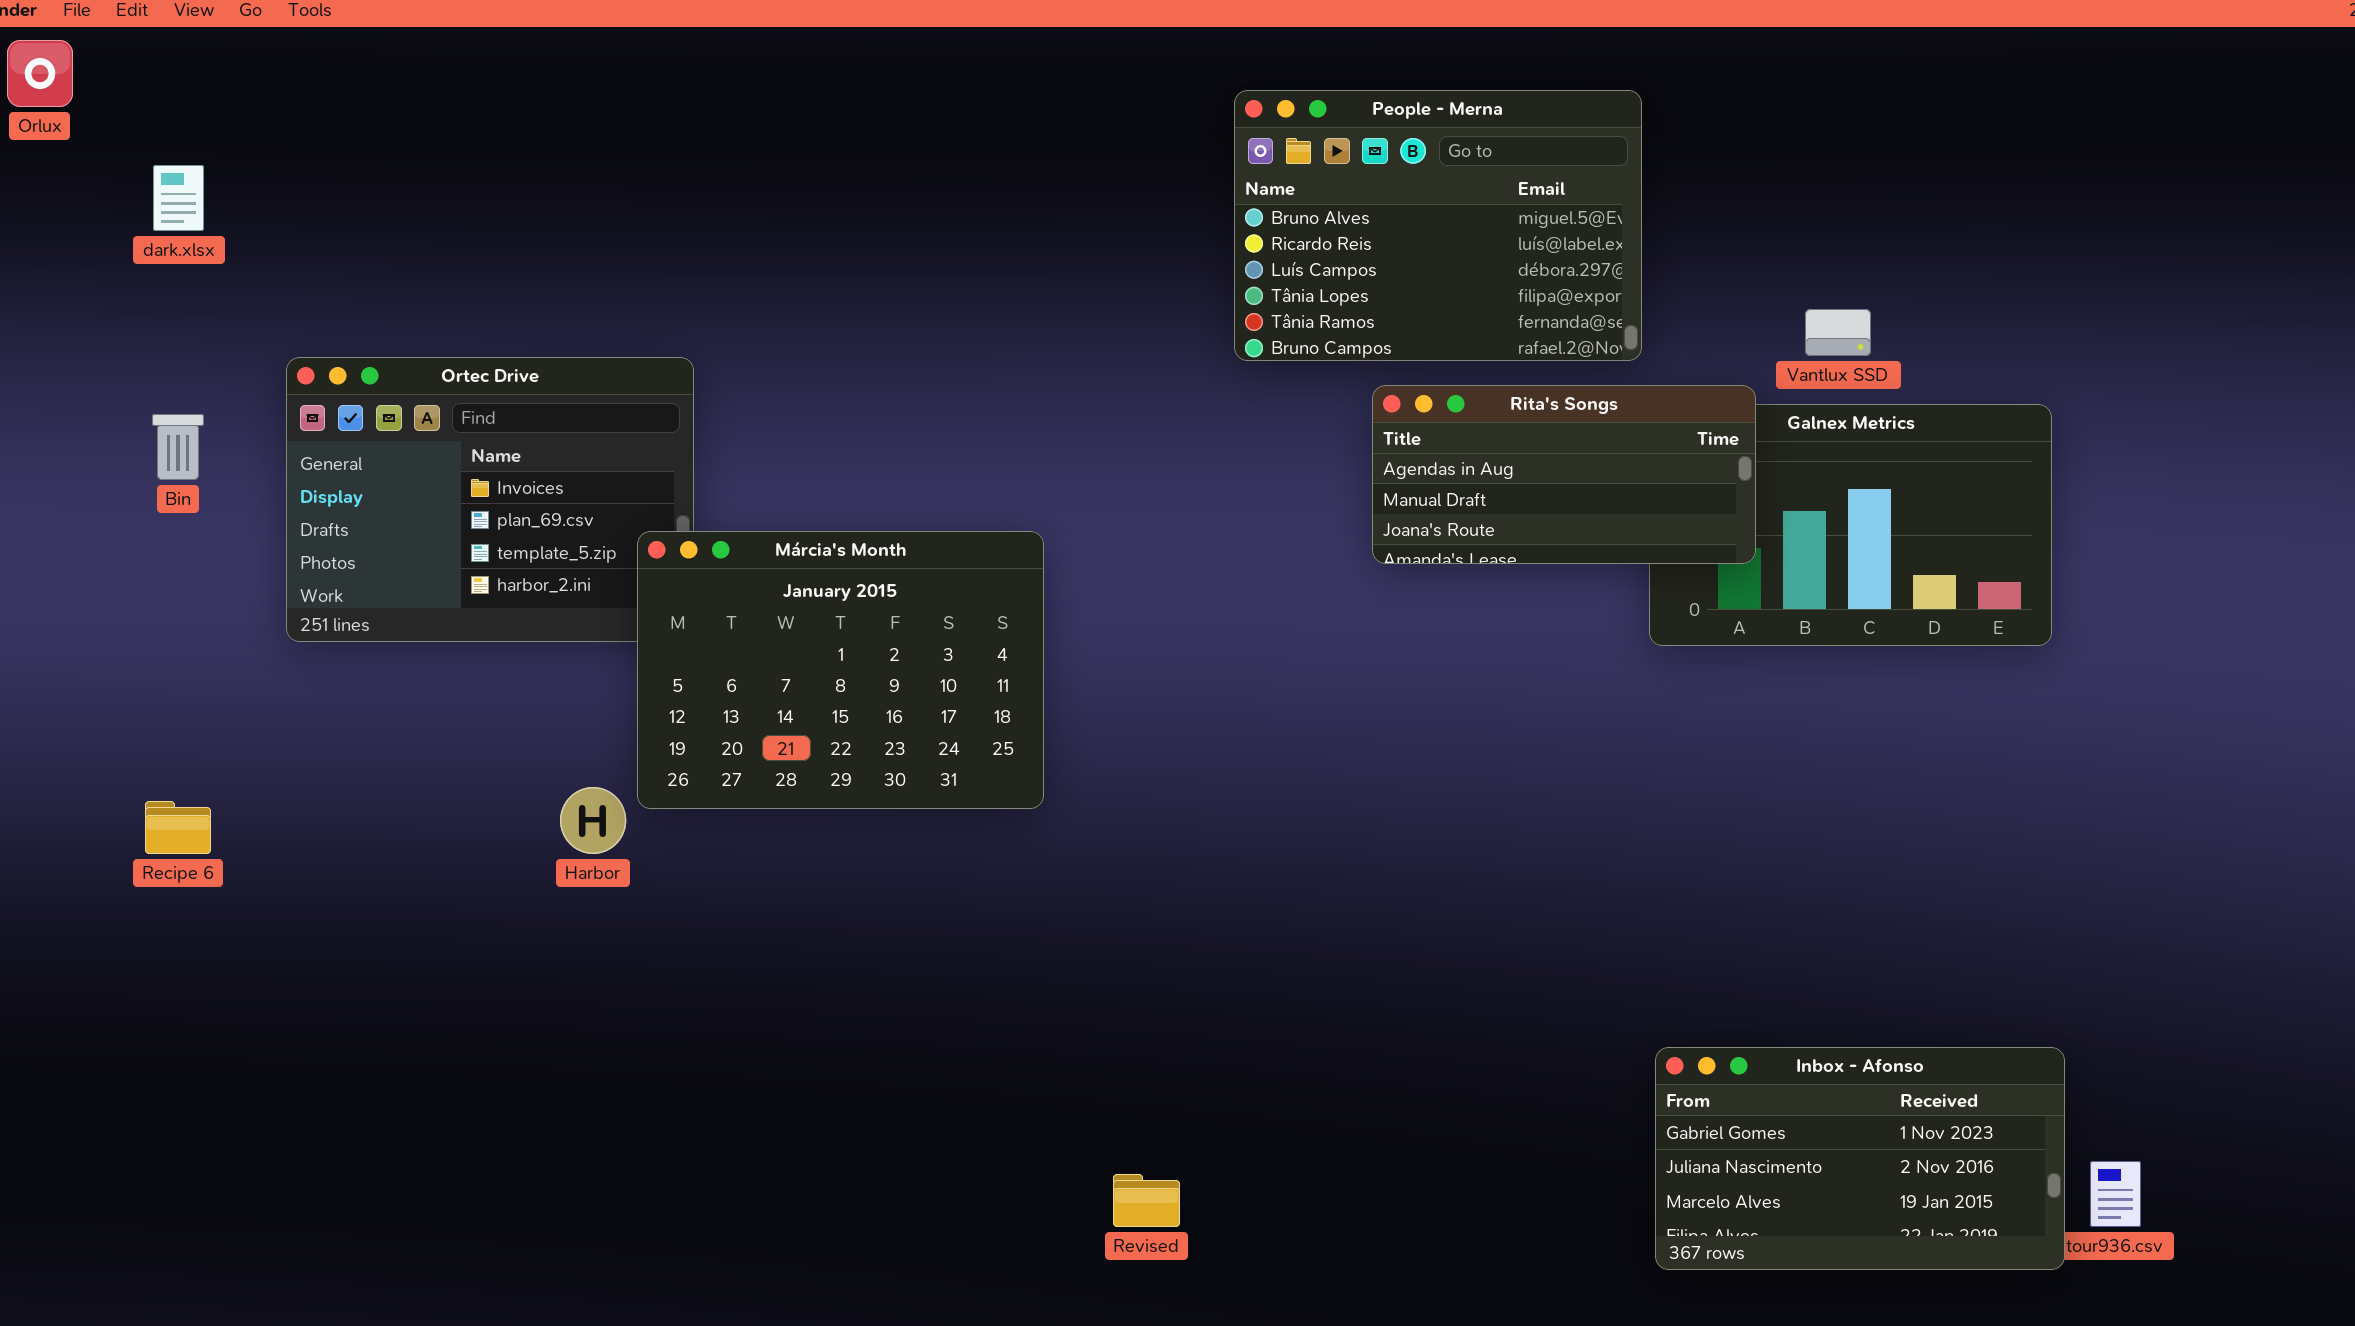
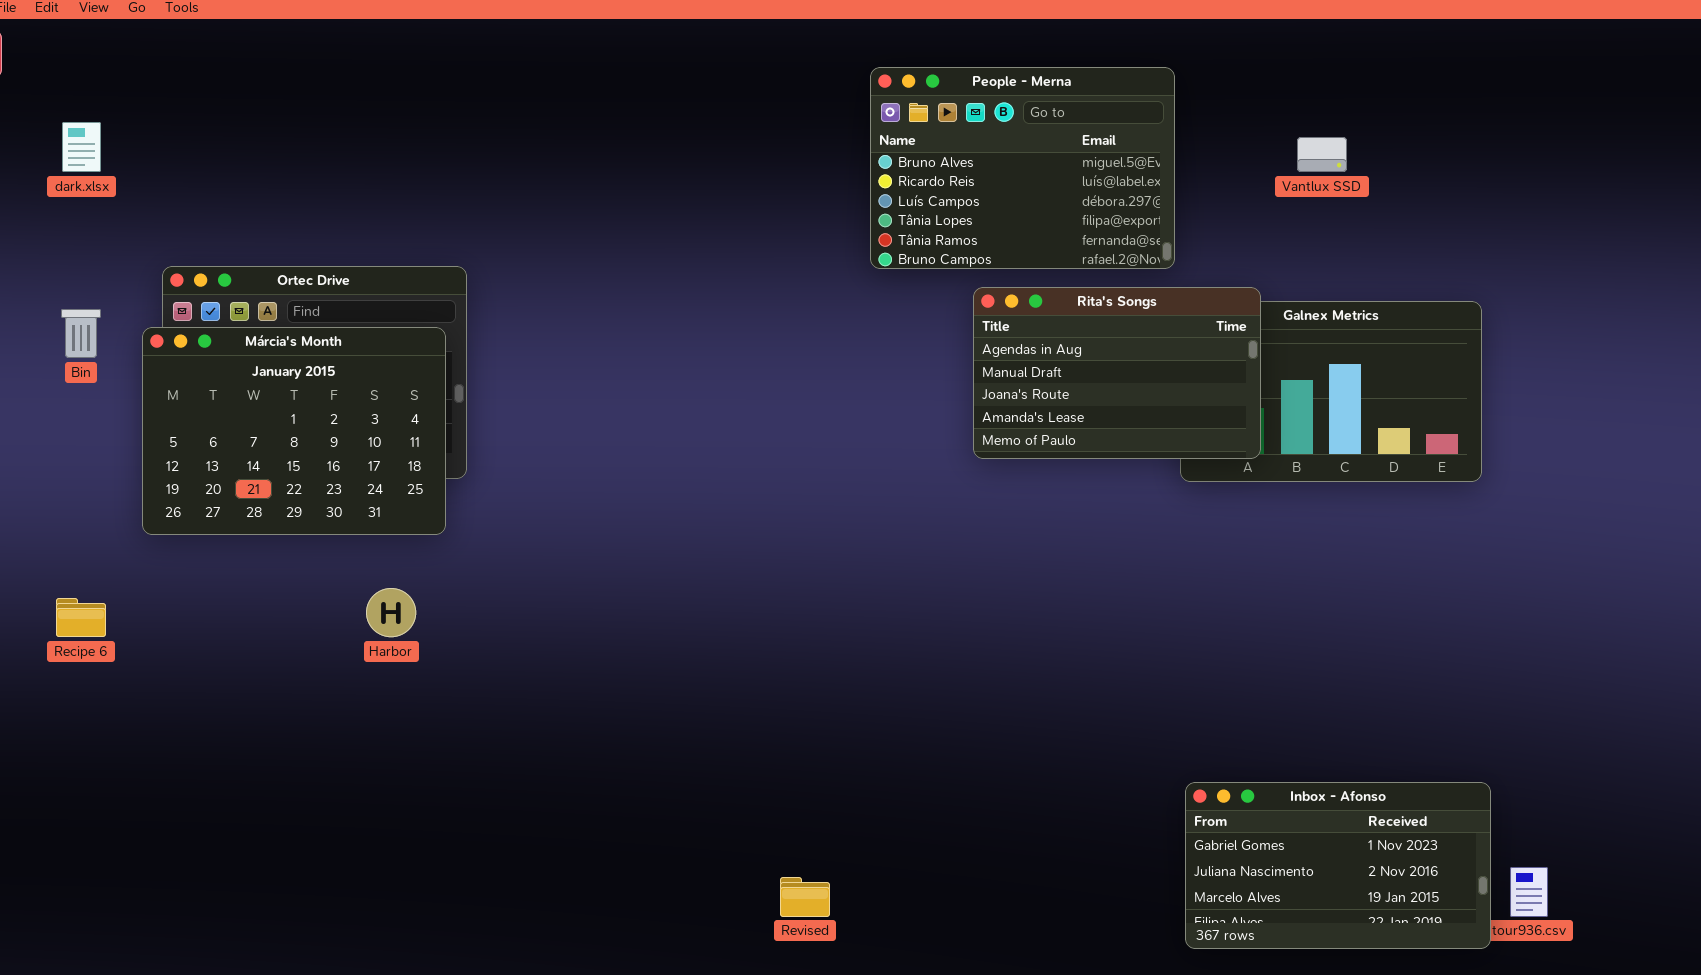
Vantlux SSD: [1805,309,1871,356] -> [1297,137,1347,172], moved
Rita's Songs: [1372,385,1756,564] -> [973,287,1261,459], resized
Márcia's Month: [637,531,1044,809] -> [142,327,446,535], moved

